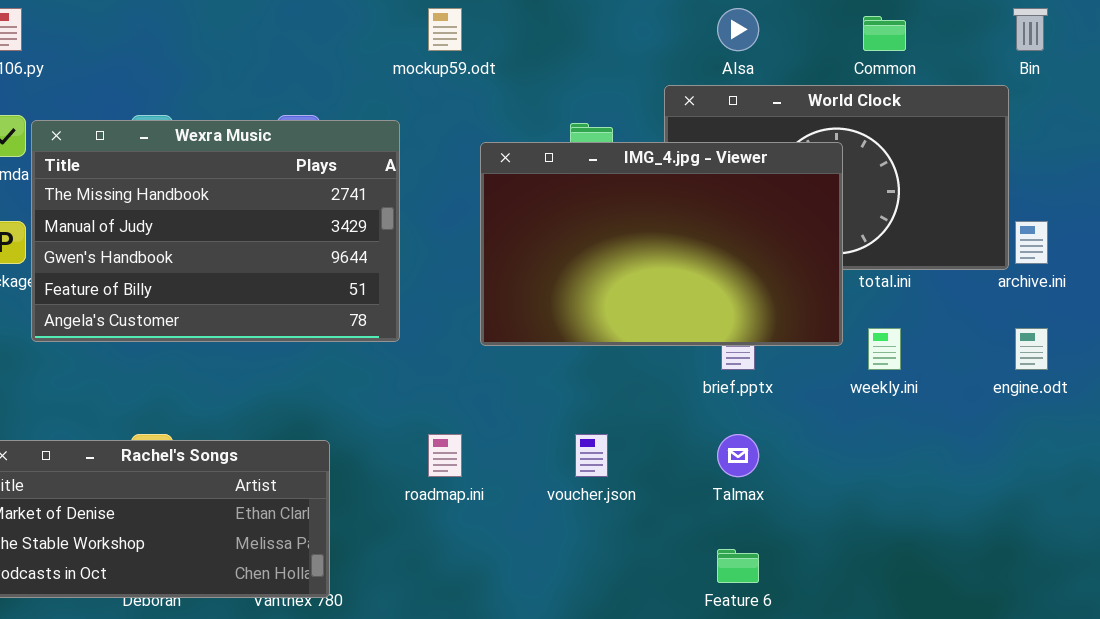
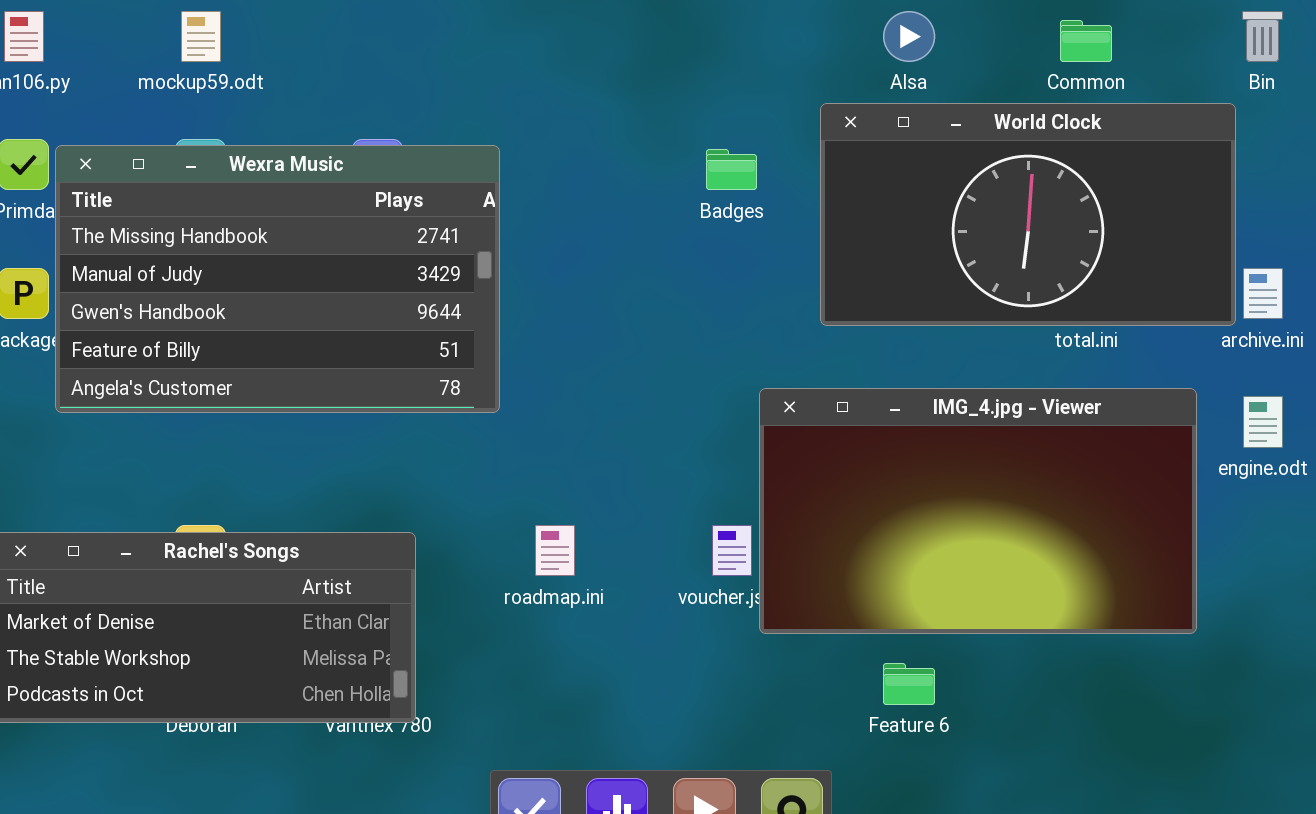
mockup59.odt: [428,8,462,51] -> [181,11,221,62], moved
IMG_4.jpg - Viewer: [480,142,843,346] -> [759,388,1197,634], moved

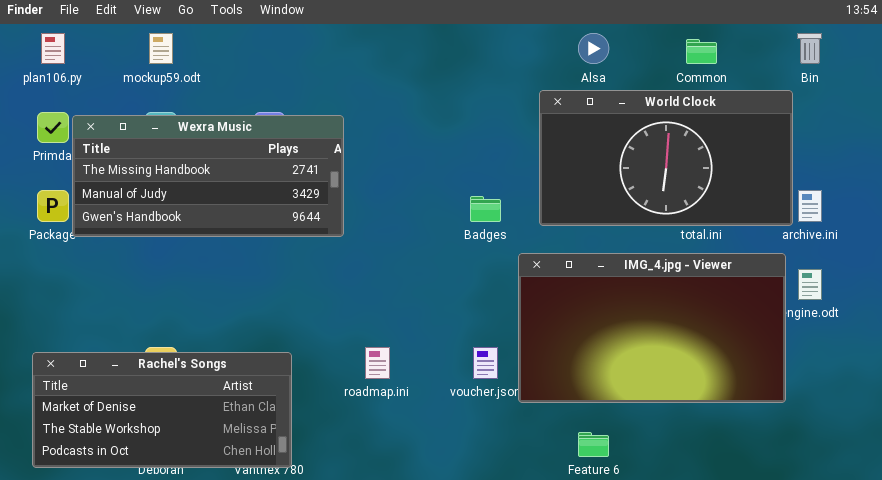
Wexra Music: [55,145,500,413] -> [72,115,344,237], resized
Badges: [706,149,757,190] -> [470,196,501,222], moved
IMG_4.jpg - Viewer: [759,388,1197,634] -> [518,253,786,403], moved

